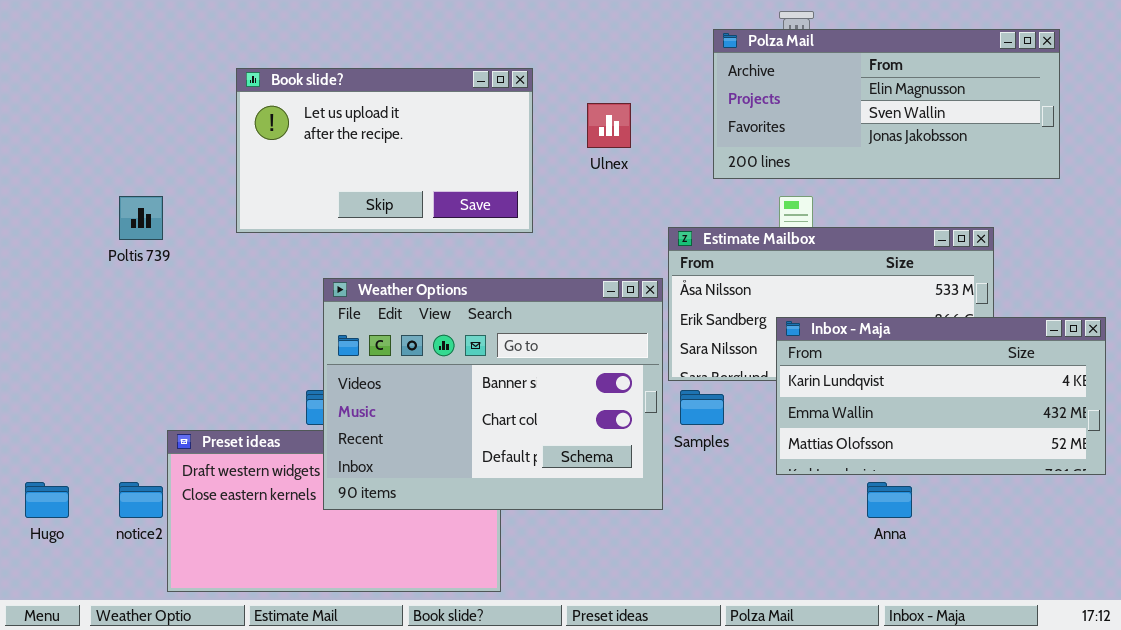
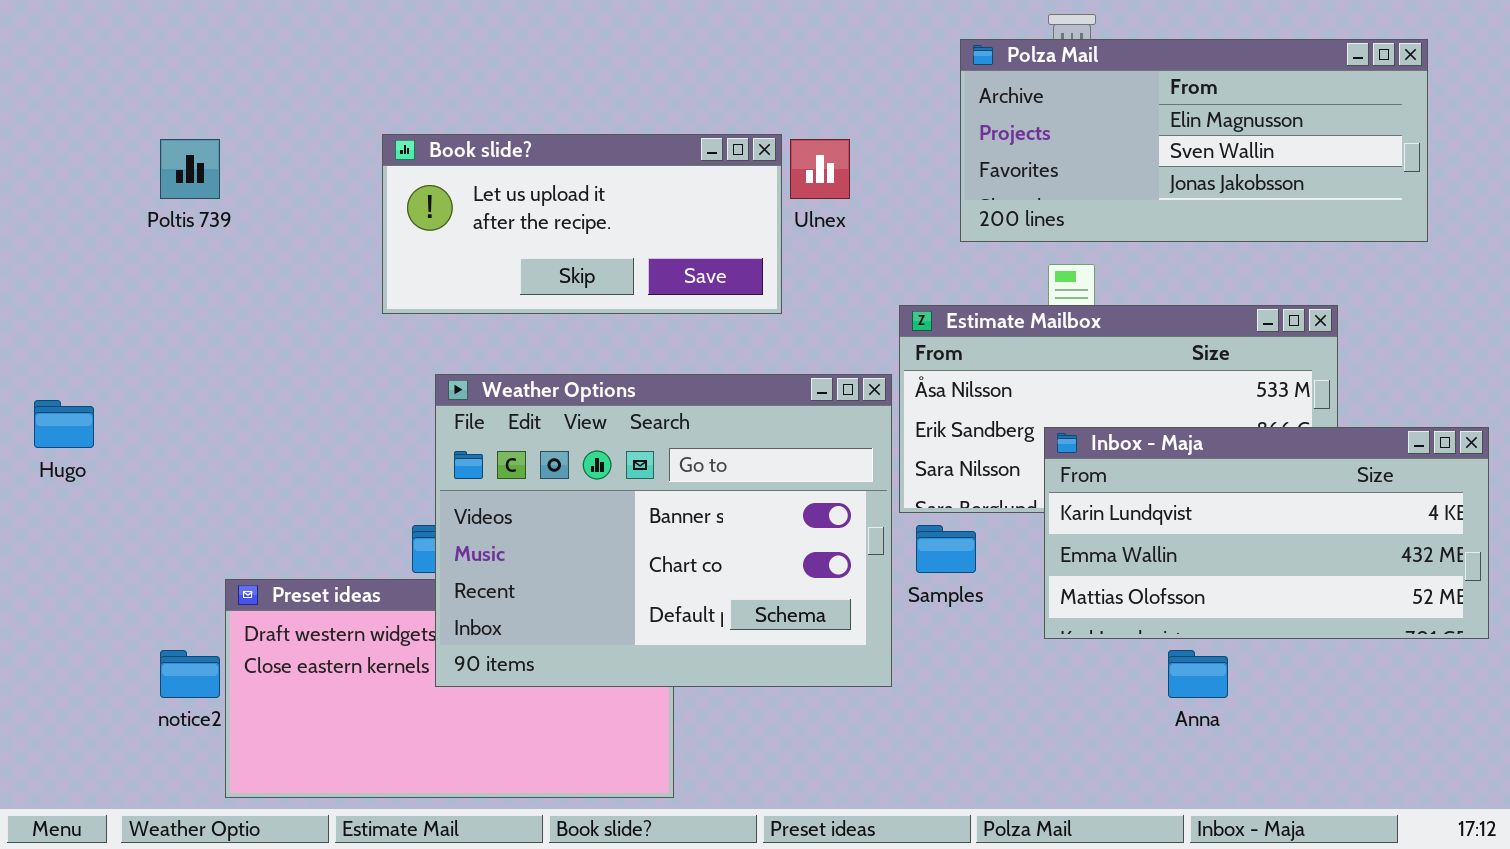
Book slide?: [236,68,533,233] -> [382,134,782,314], moved, resized
Poltis 739: [119,196,163,240] -> [160,139,220,199], moved
Hugo: [25,482,69,518] -> [34,400,94,448], moved

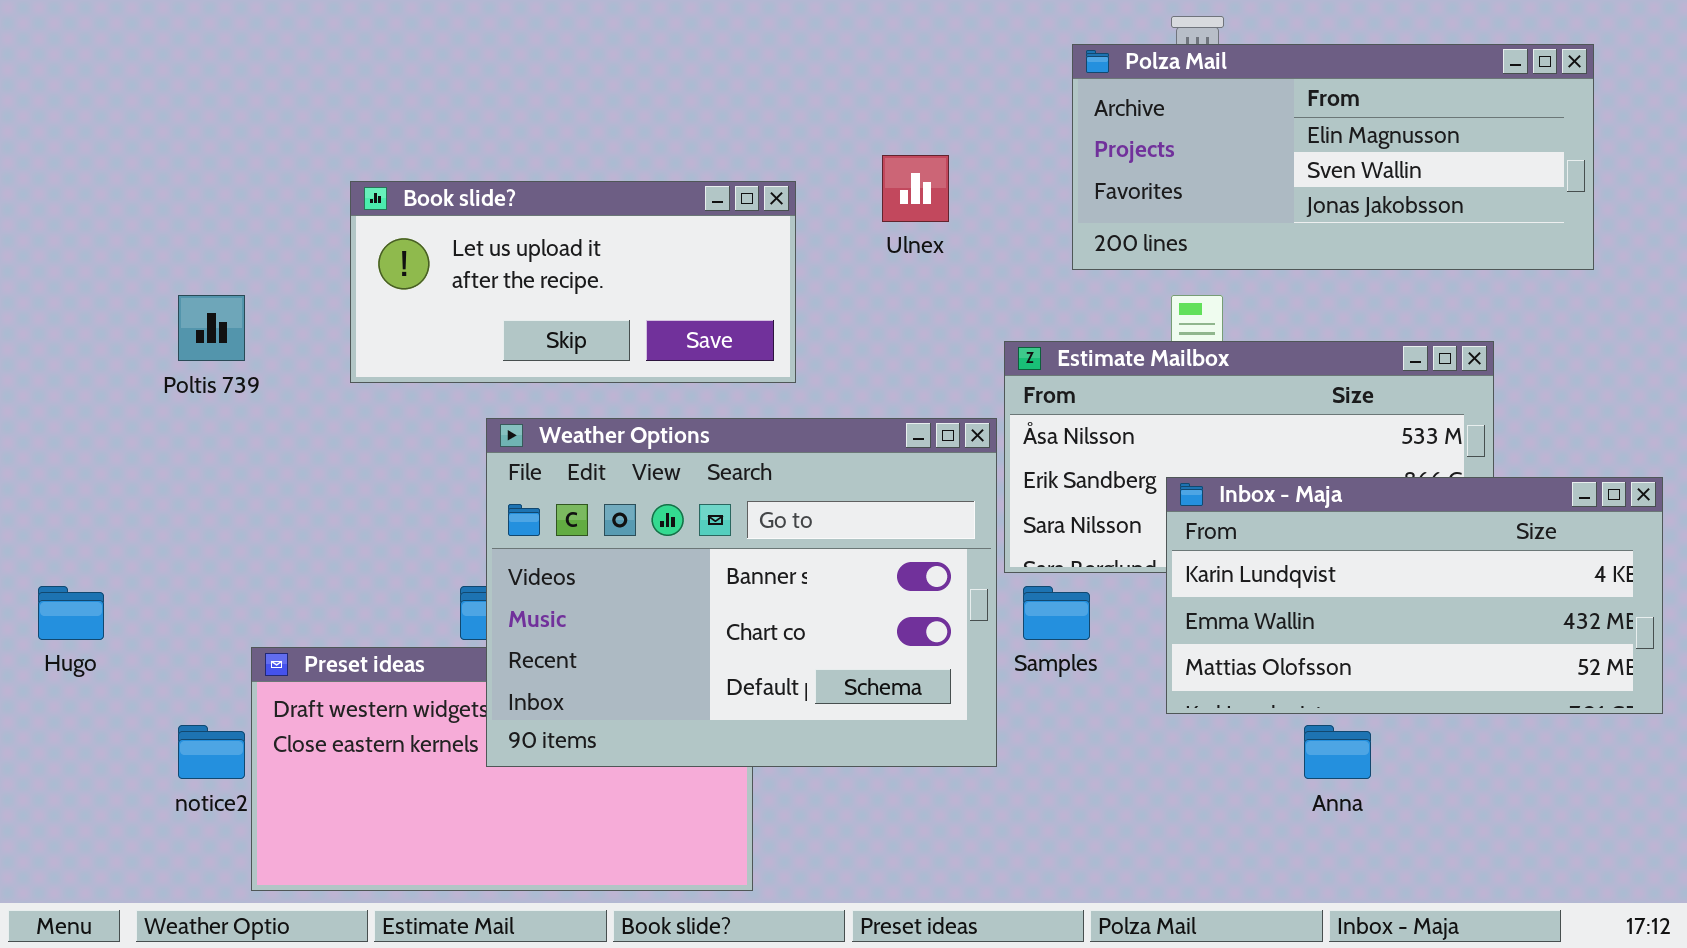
Book slide?: [382,134,782,314] -> [350,181,796,383], moved
Poltis 739: [160,139,220,199] -> [178,295,245,361], moved
Hugo: [34,400,94,448] -> [38,586,104,640], moved

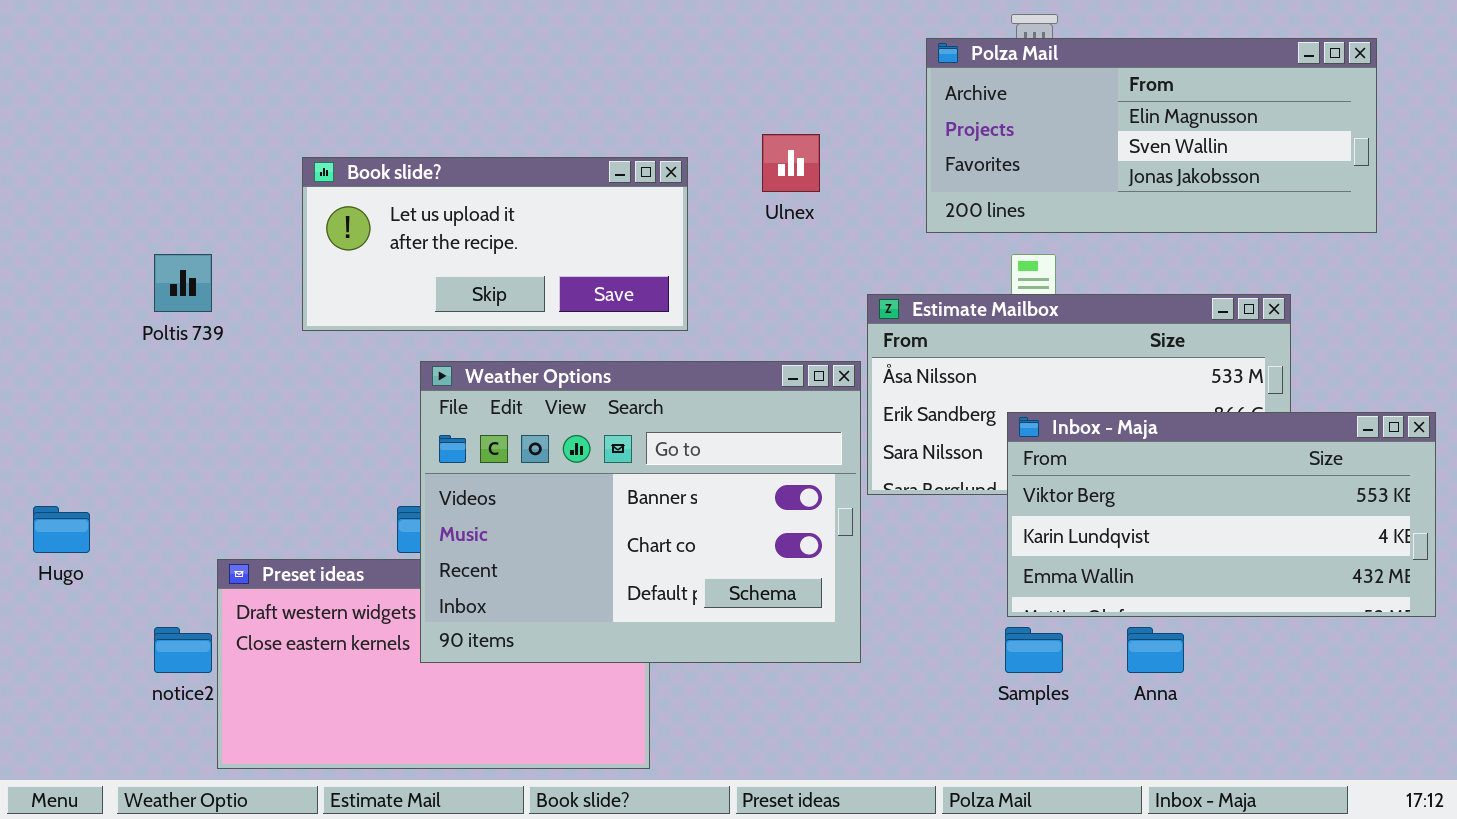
Inbox - Maja: [1166,477,1663,714] -> [1007,412,1436,617], scrolled up 1 row
Samples: [1023,586,1090,640] -> [1005,627,1063,673], moved

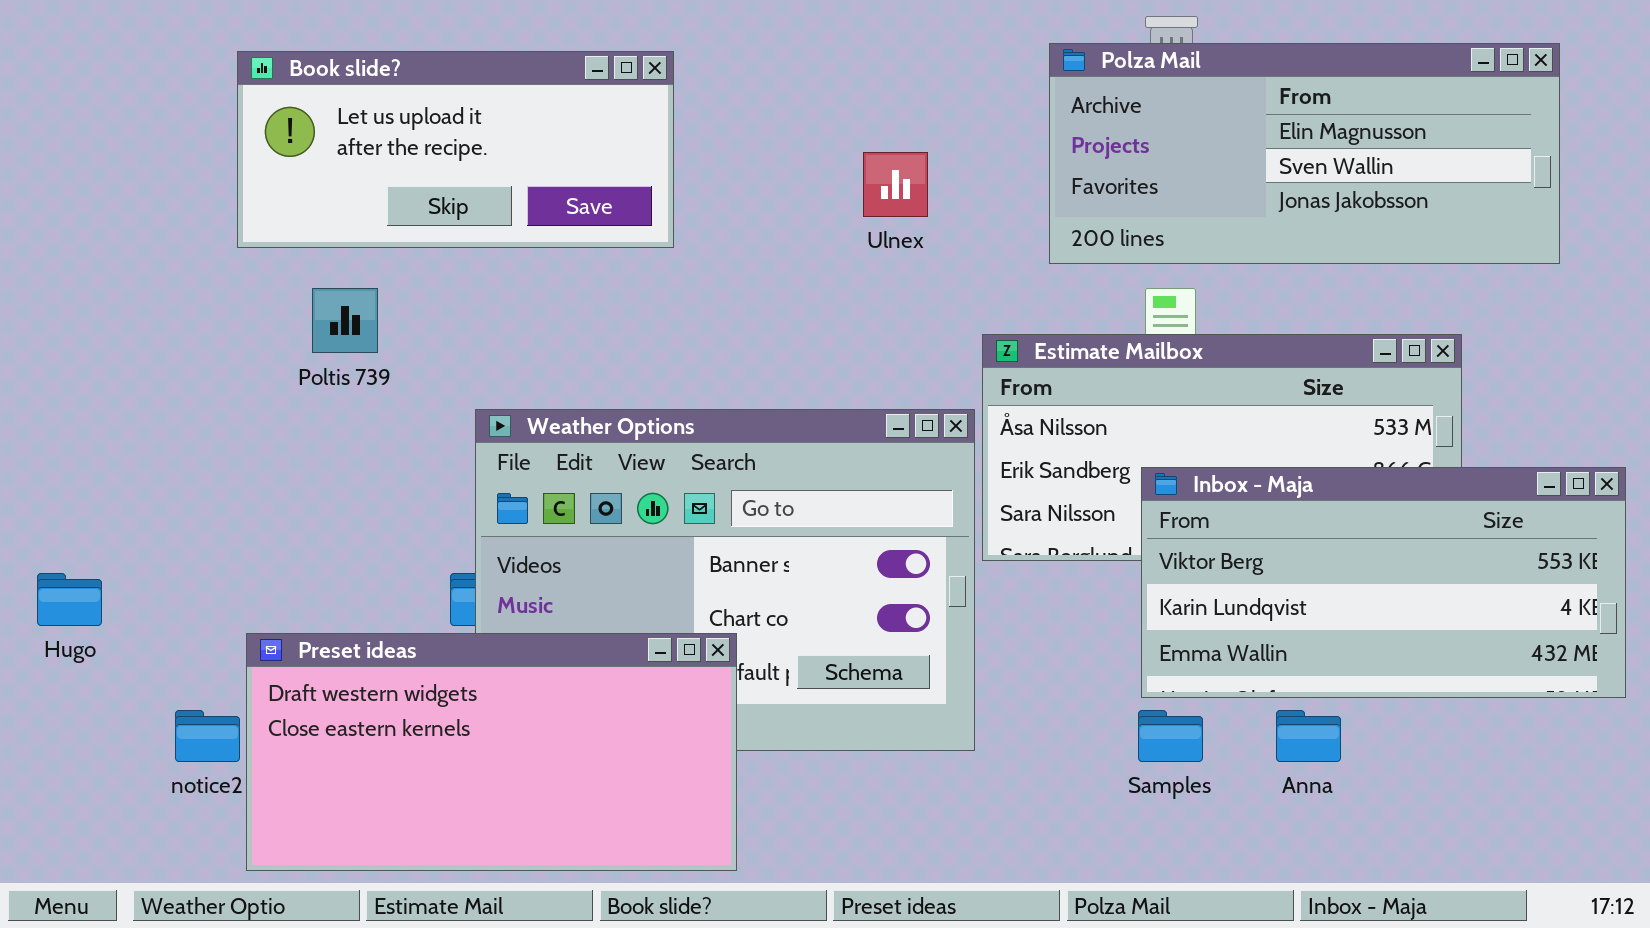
Book slide?: [302,157,688,331] -> [237,51,674,248], moved
Poltis 739: [154,254,212,312] -> [312,288,378,353], moved
Preset ideas: [217,559,650,769] -> [246,633,737,871], raised

